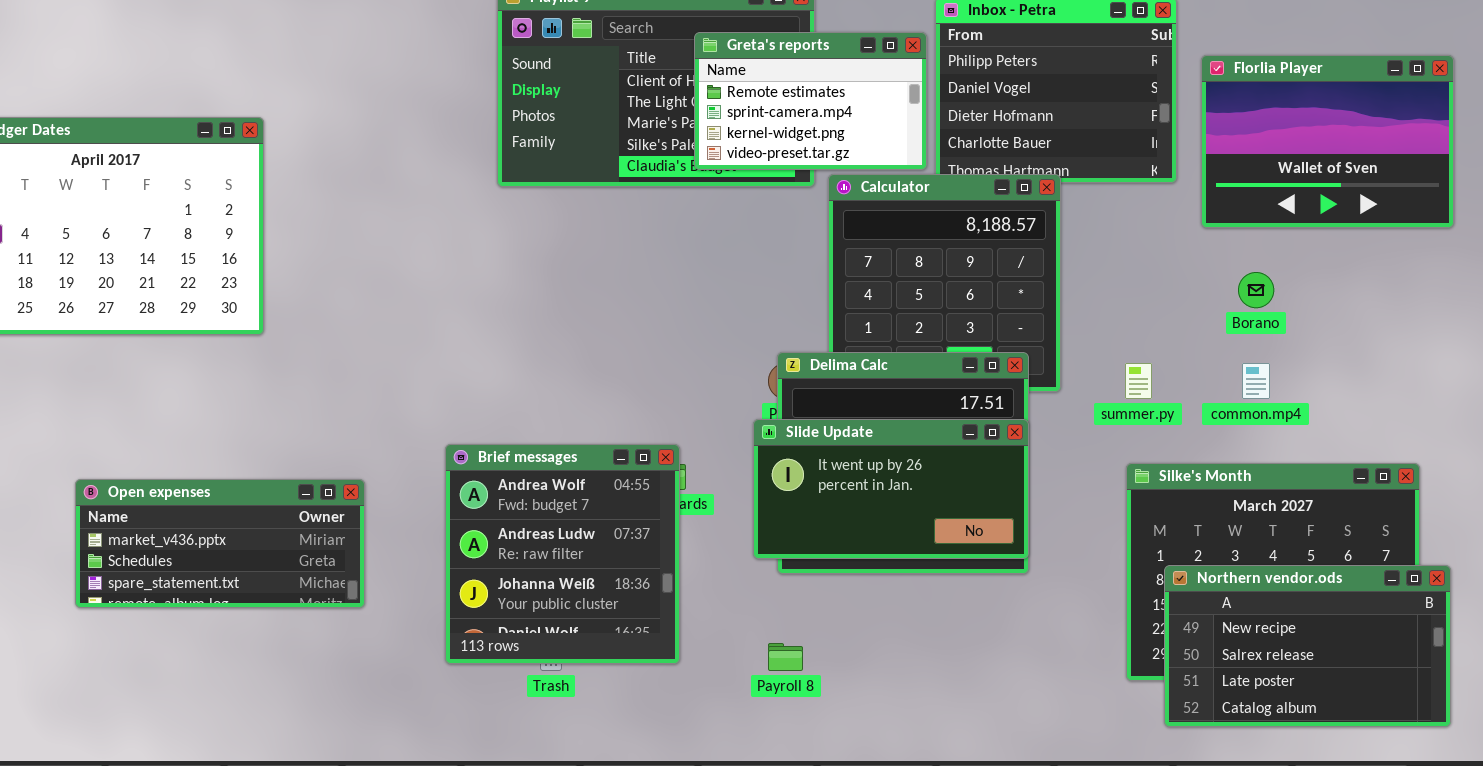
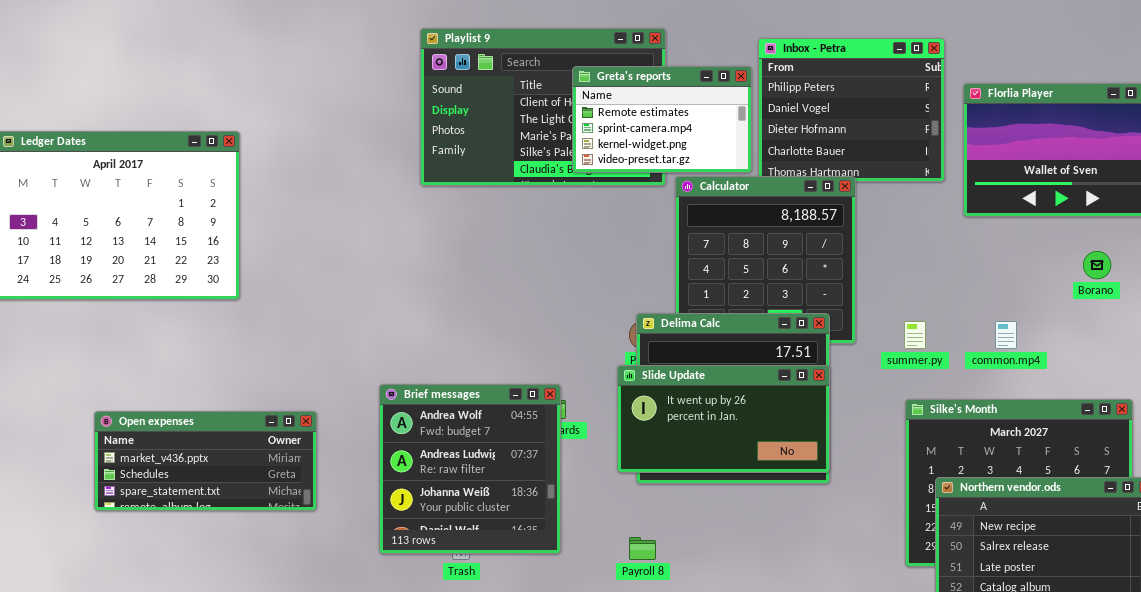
Borano: [1238,272,1274,308] -> [1083,251,1111,279], moved

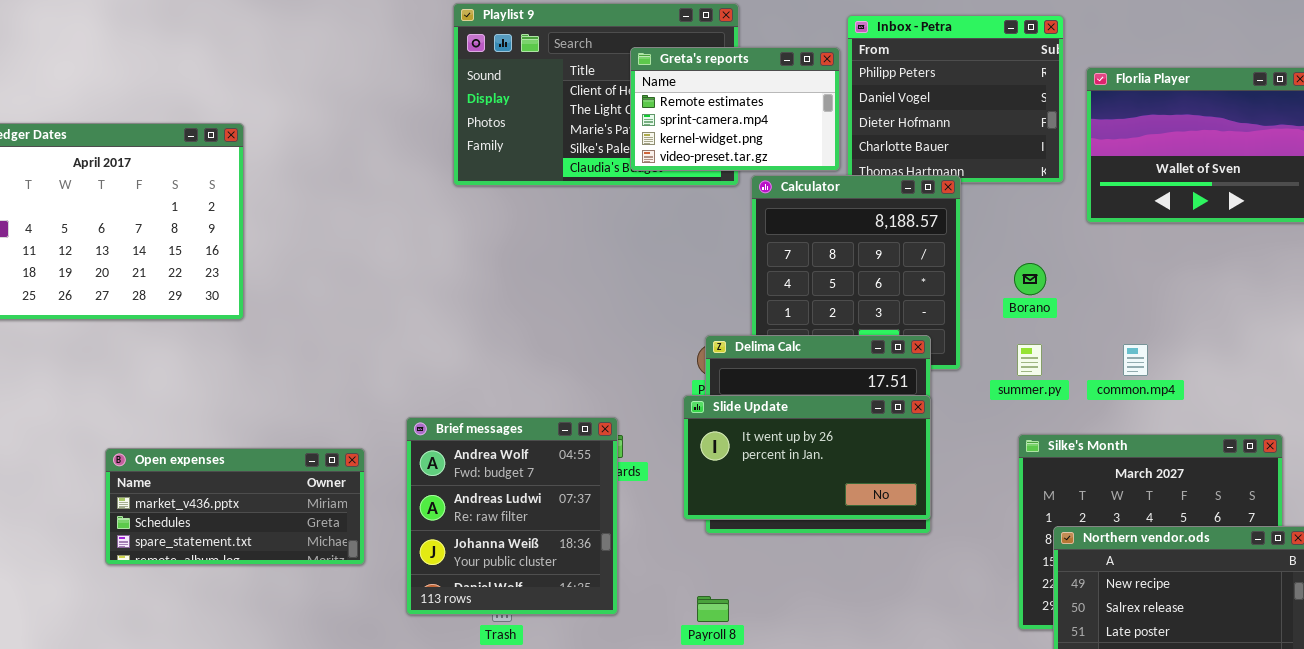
Borano: [1083,251,1111,279] -> [1014,263,1046,295], moved
Open expenses: [94,411,317,511] -> [105,448,365,565], moved

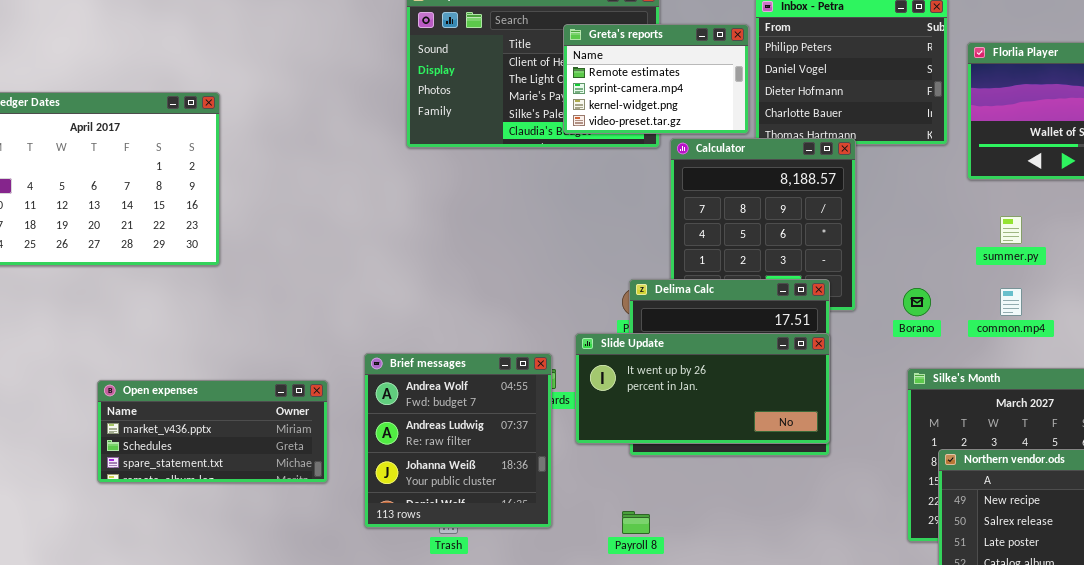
Borano: [1014,263,1046,295] -> [903,288,931,316], moved
summer.py: [1017,344,1042,376] -> [1000,216,1022,244], moved
Slide Update: [683,395,931,520] -> [575,333,830,444], resized

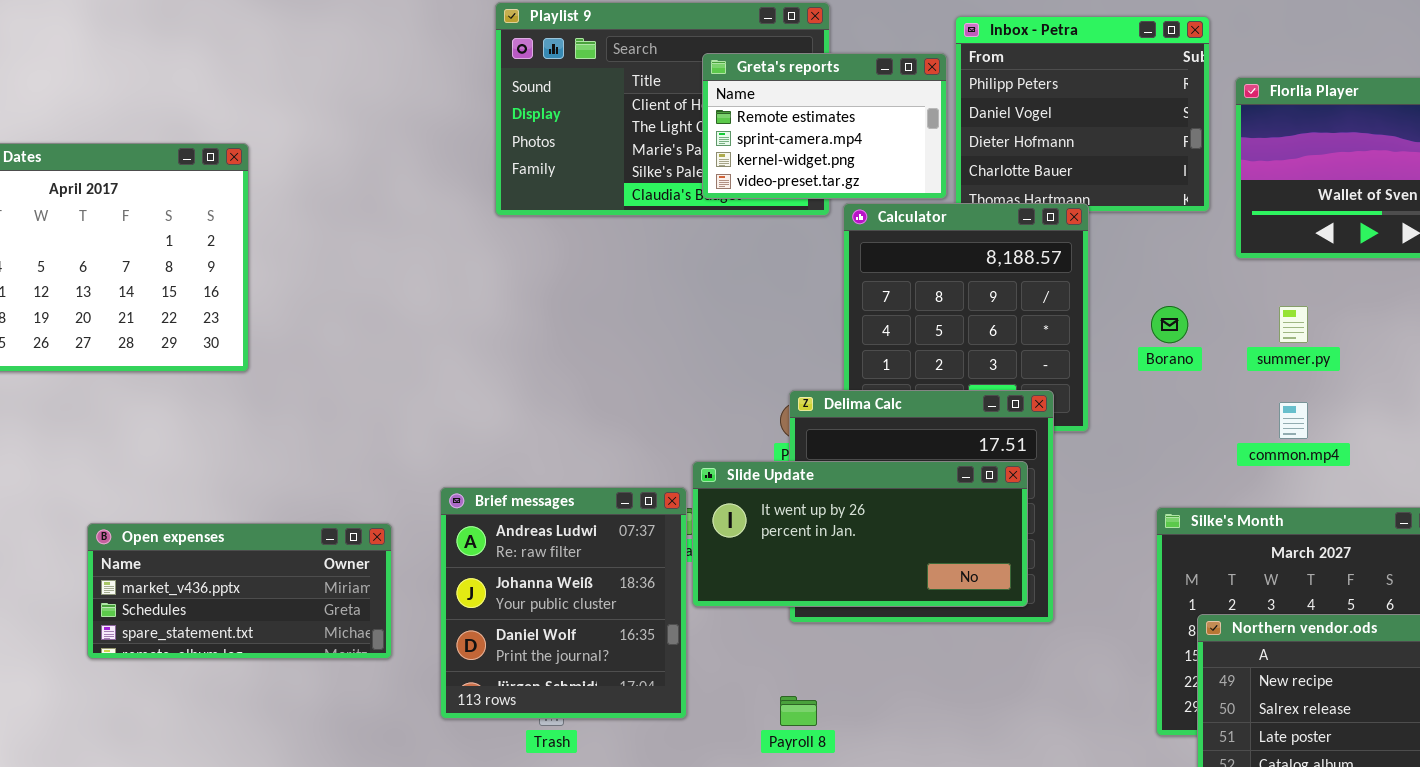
Borano: [903,288,931,316] -> [1151,306,1188,343], moved
Slide Update: [575,333,830,444] -> [692,461,1028,607], moved
Brief messages: [364,353,552,528] -> [440,487,687,719], scrolled down 1 row

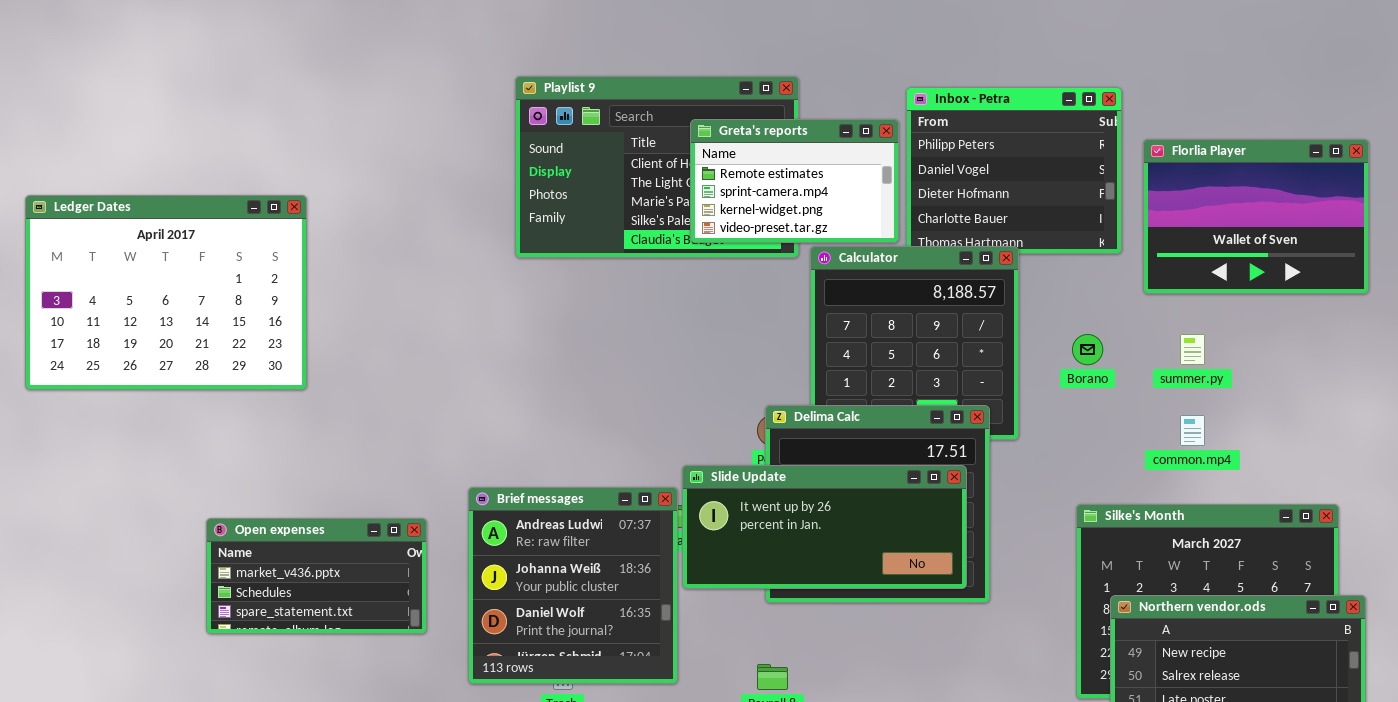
Open expenses: [87,523,392,659] -> [206,518,427,634], resized

